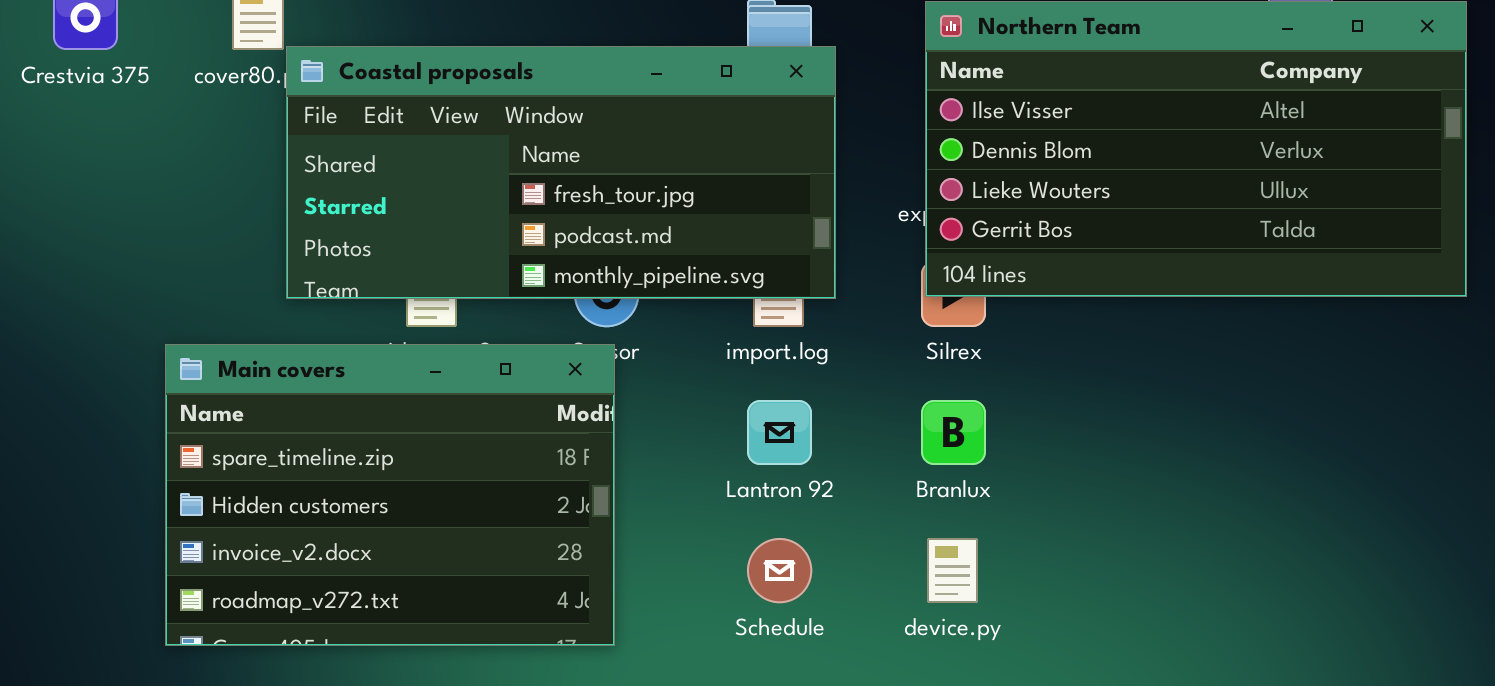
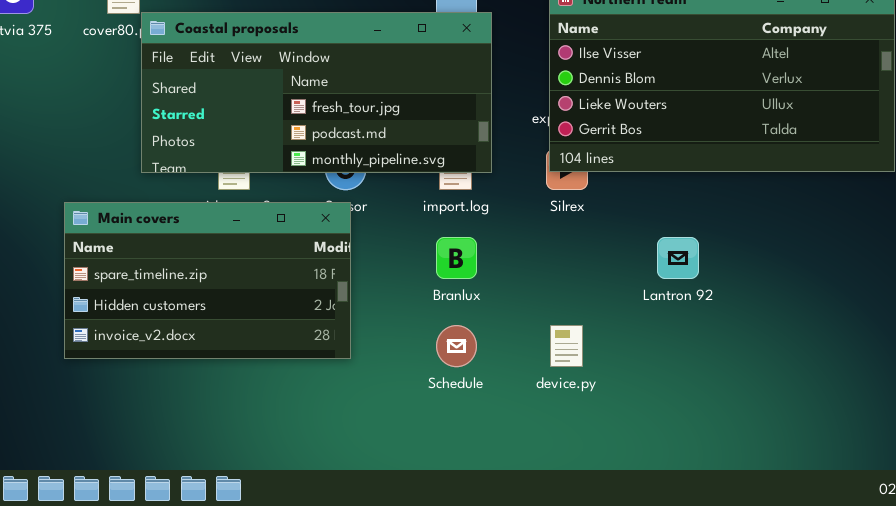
Main covers: [165,344,615,646] -> [64,202,351,359], resized
Lantron 92: [747,400,812,465] -> [657,237,699,279], moved
Branlux: [921,400,986,465] -> [436,237,477,279], moved

